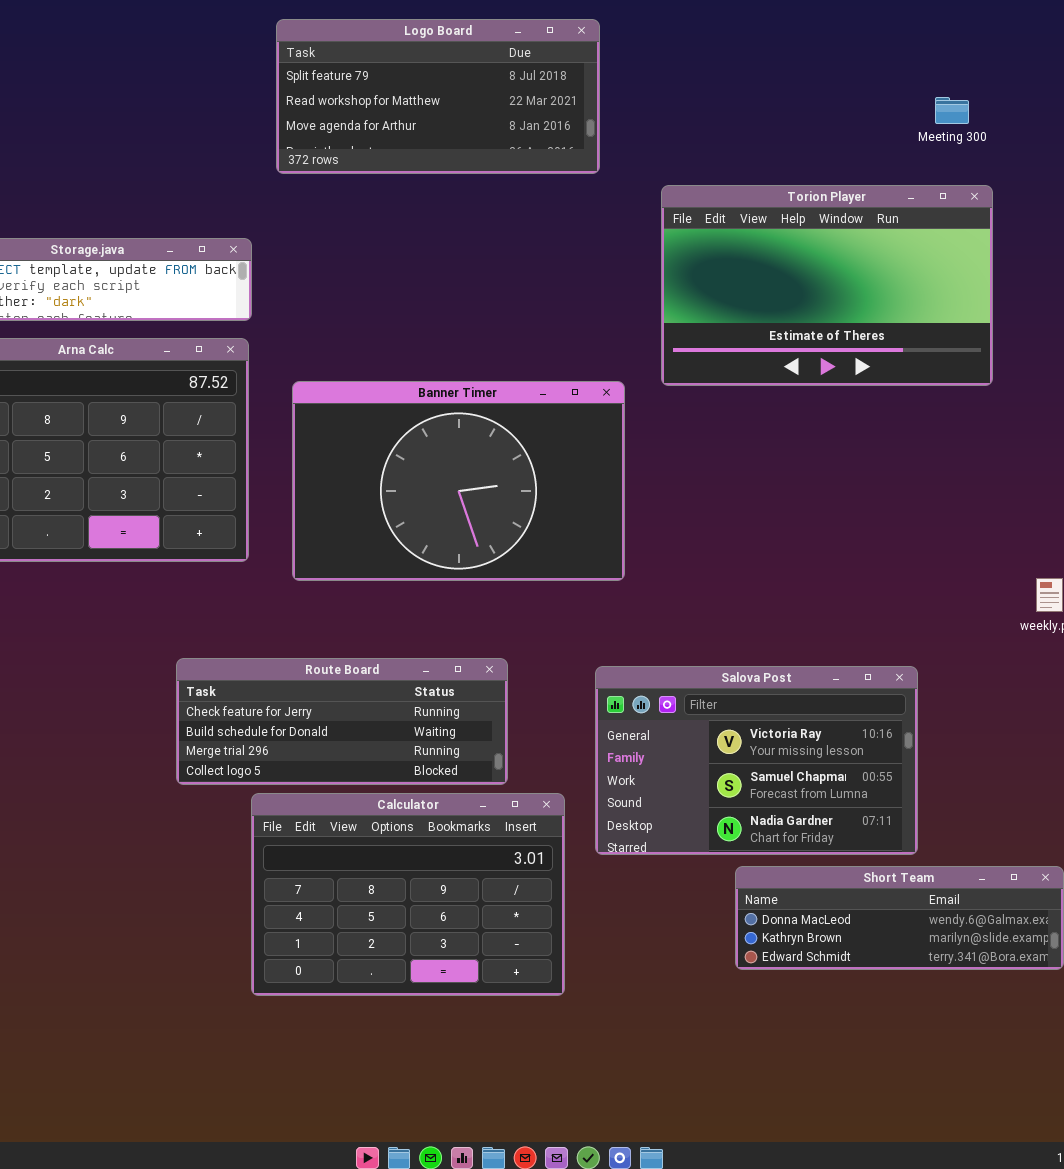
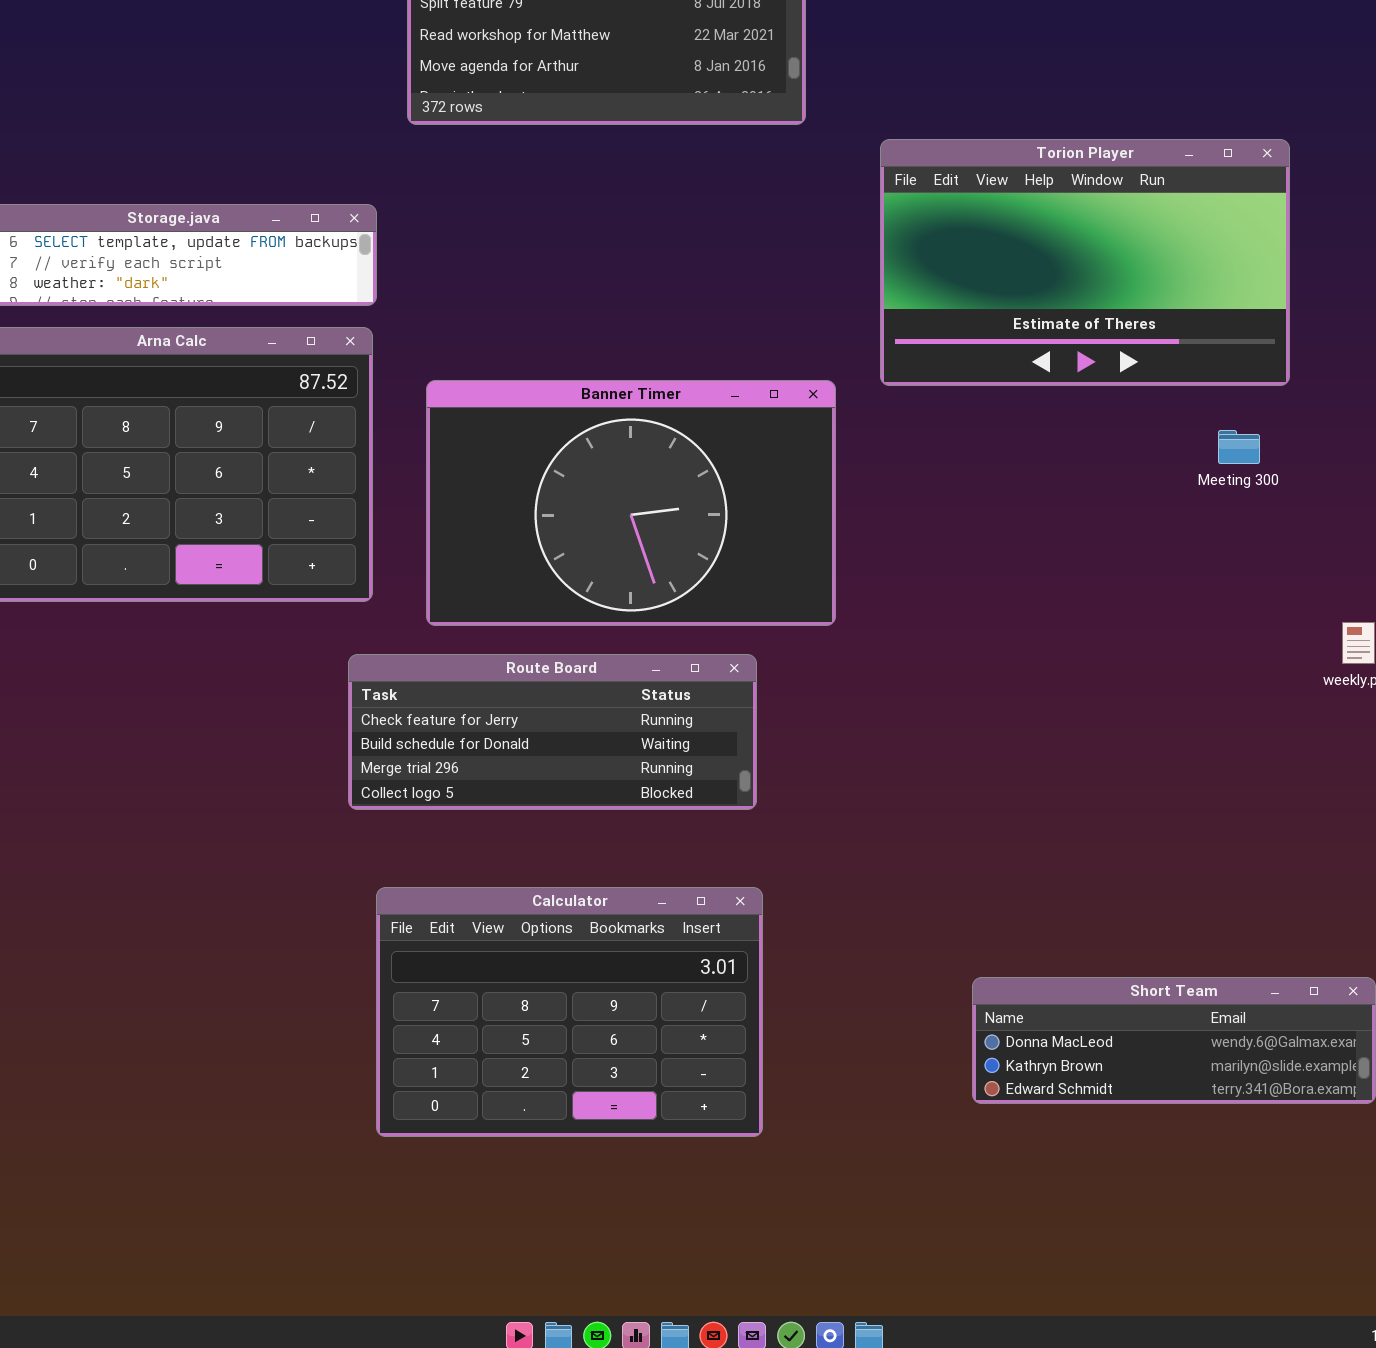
Meeting 300: [935,97,969,124] -> [1218,430,1260,464], moved
Route Board: [176,658,508,785] -> [348,654,757,810], moved
Salova Post: [595,666,918,855] -> none, closed

